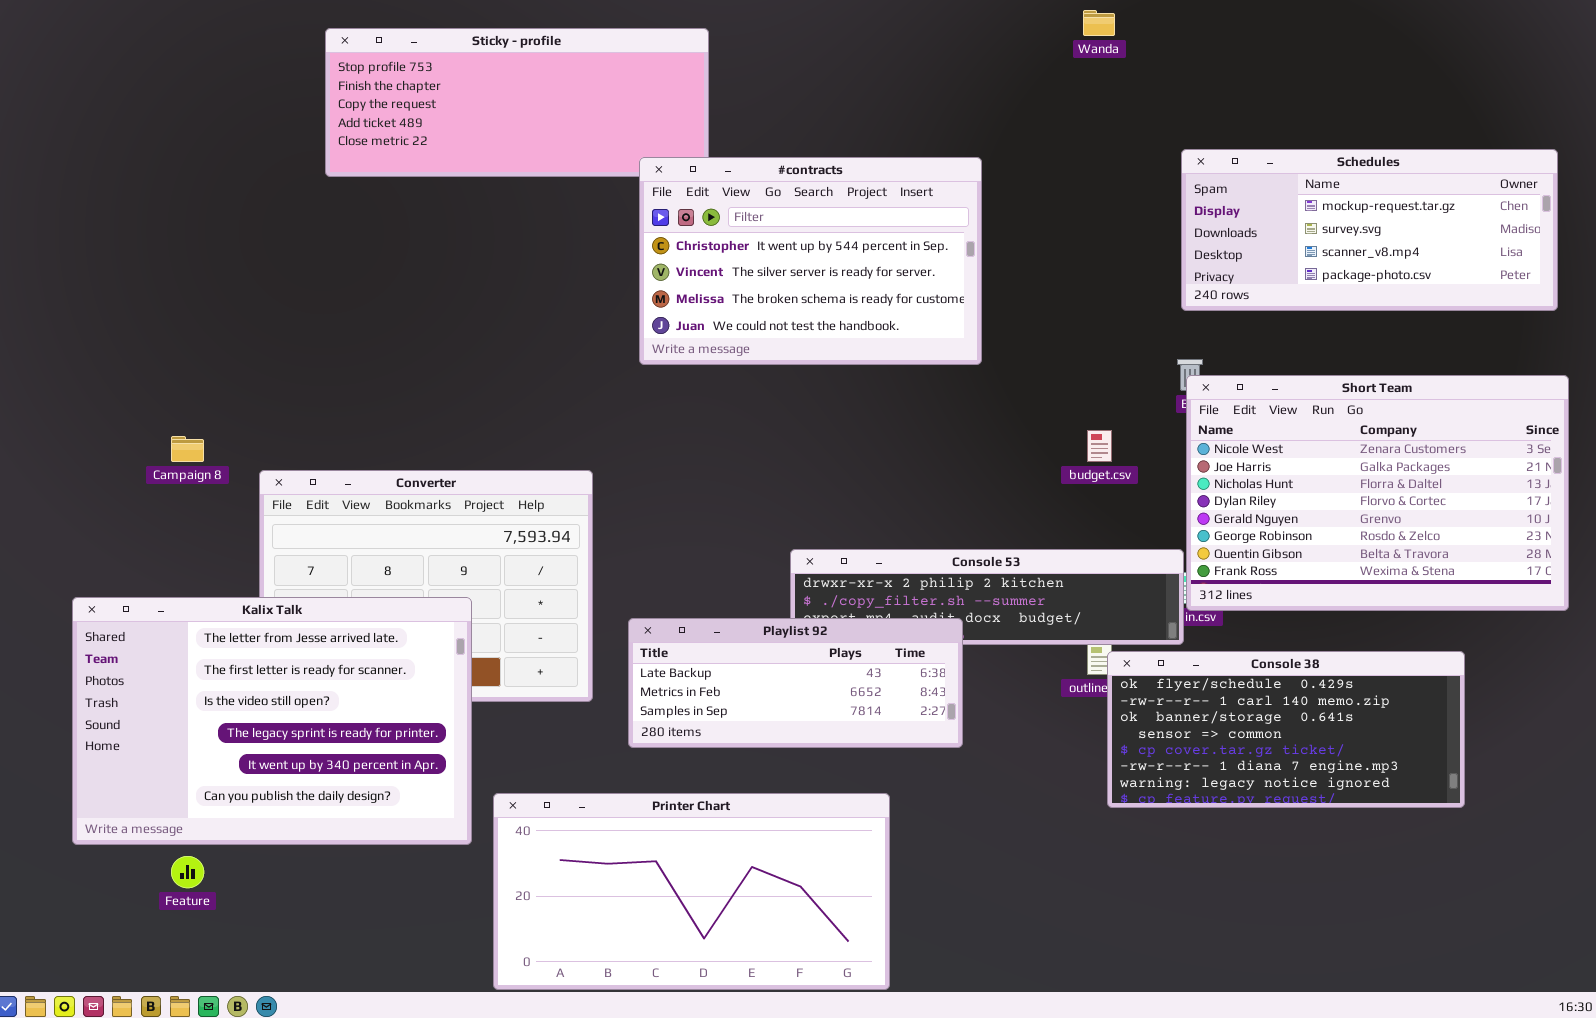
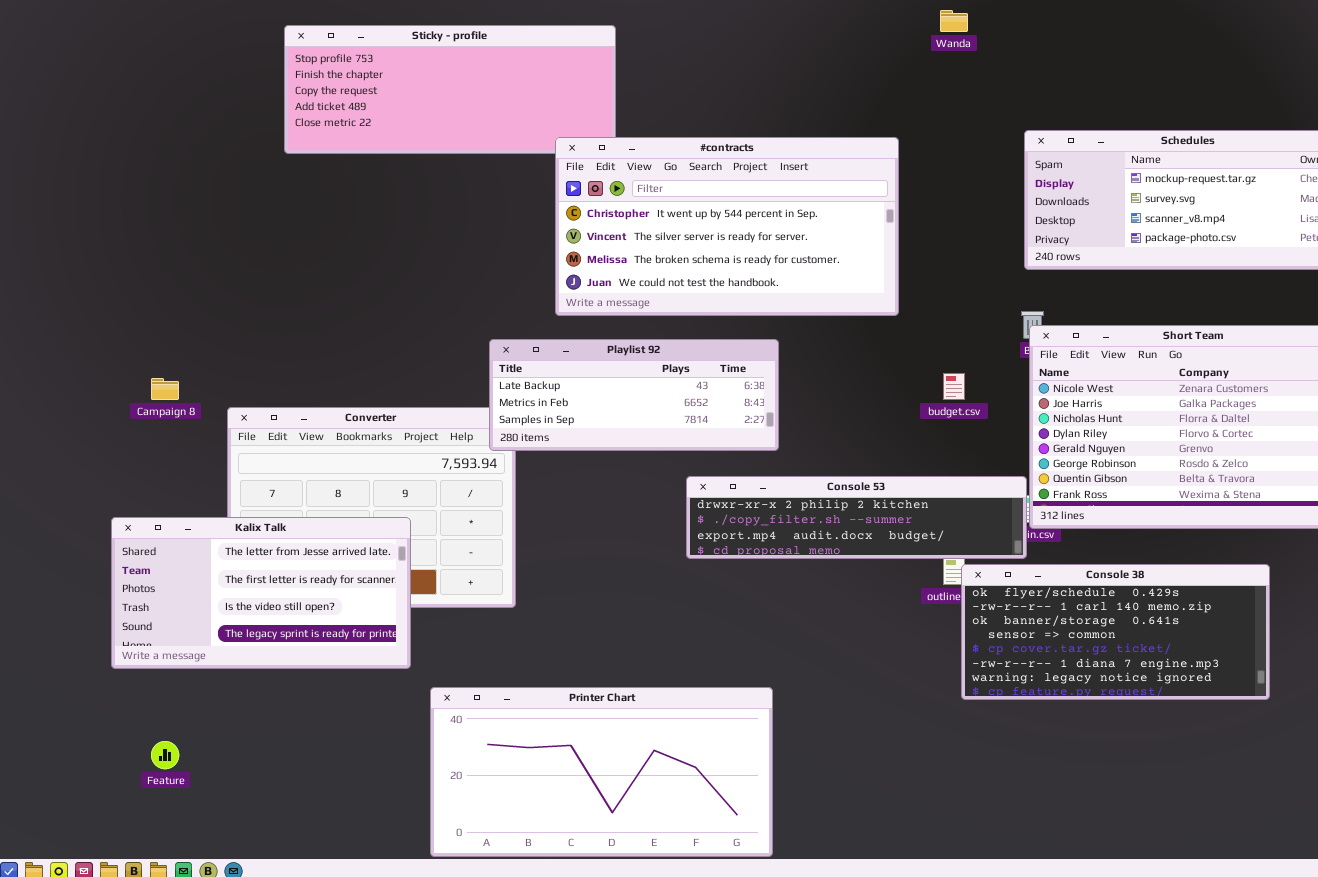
#contracts: [639,157,982,365] -> [555,137,899,316], resized
Kalix Talk: [72,597,472,845] -> [111,517,411,669], resized
Playlist 92: [628,618,963,748] -> [489,339,779,451], moved

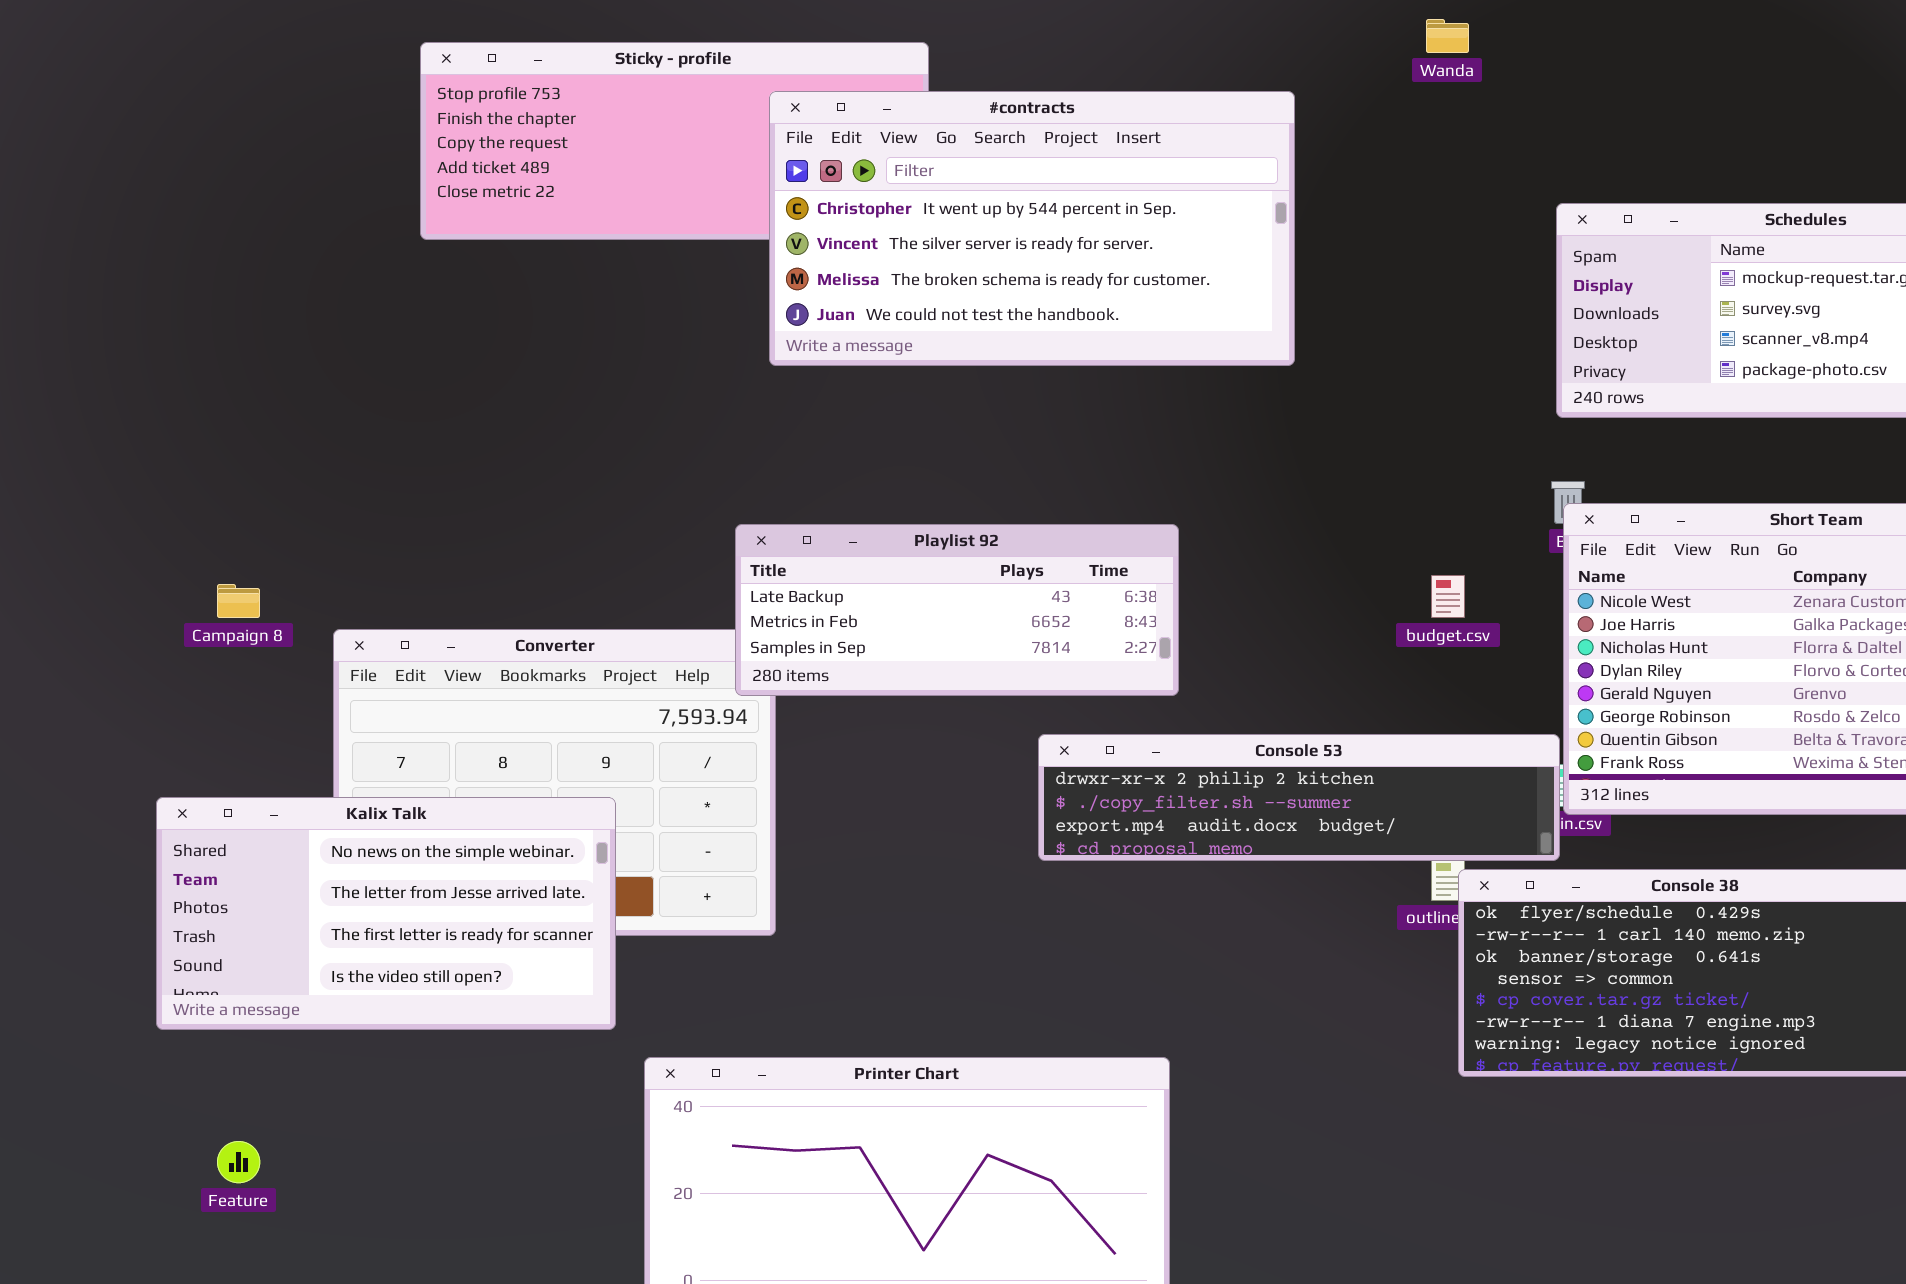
#contracts: [555,137,899,316] -> [769,91,1295,366], moved
Kalix Talk: [111,517,411,669] -> [156,797,616,1030], scrolled up 1 row

